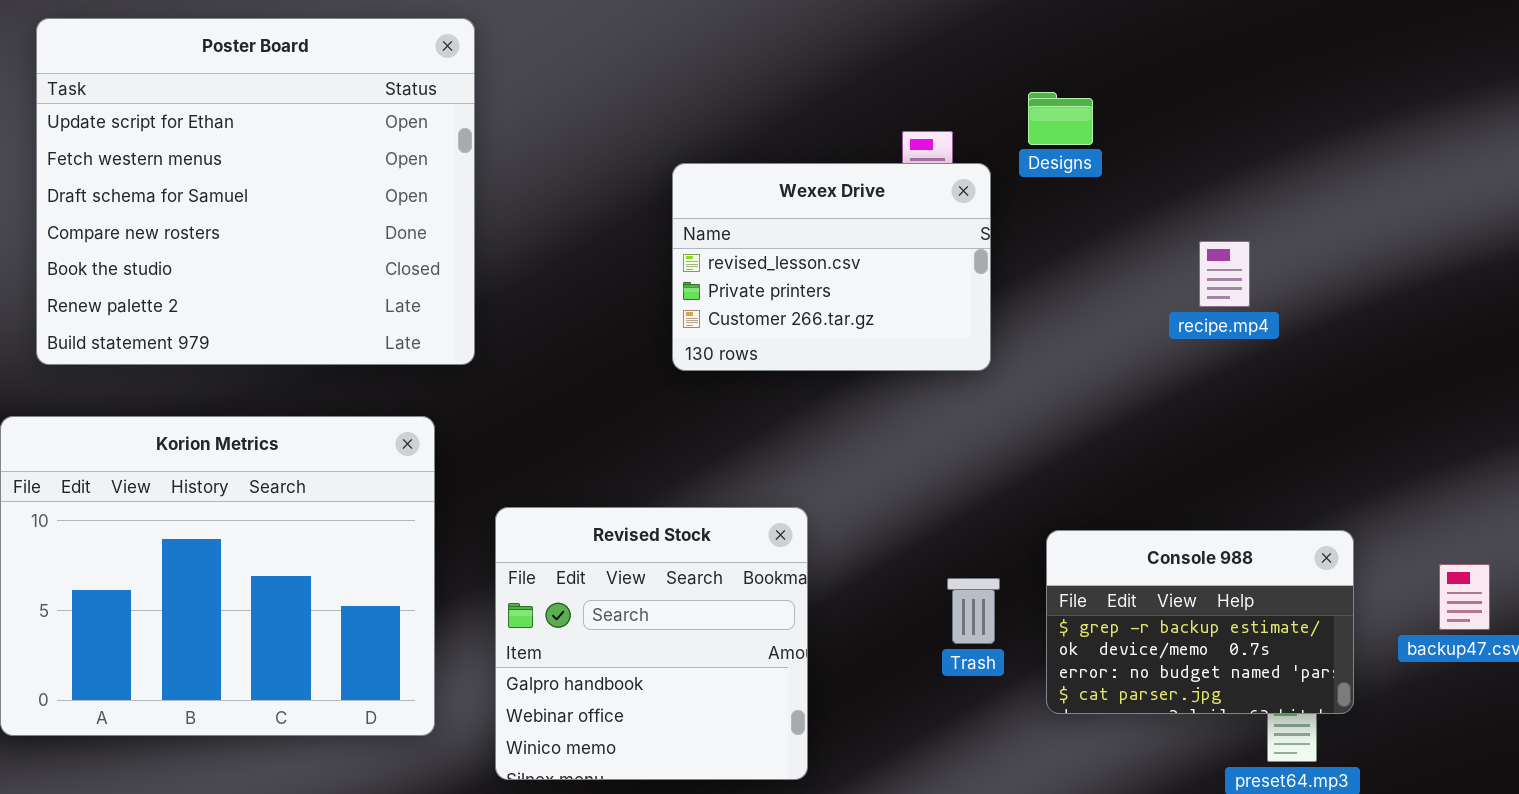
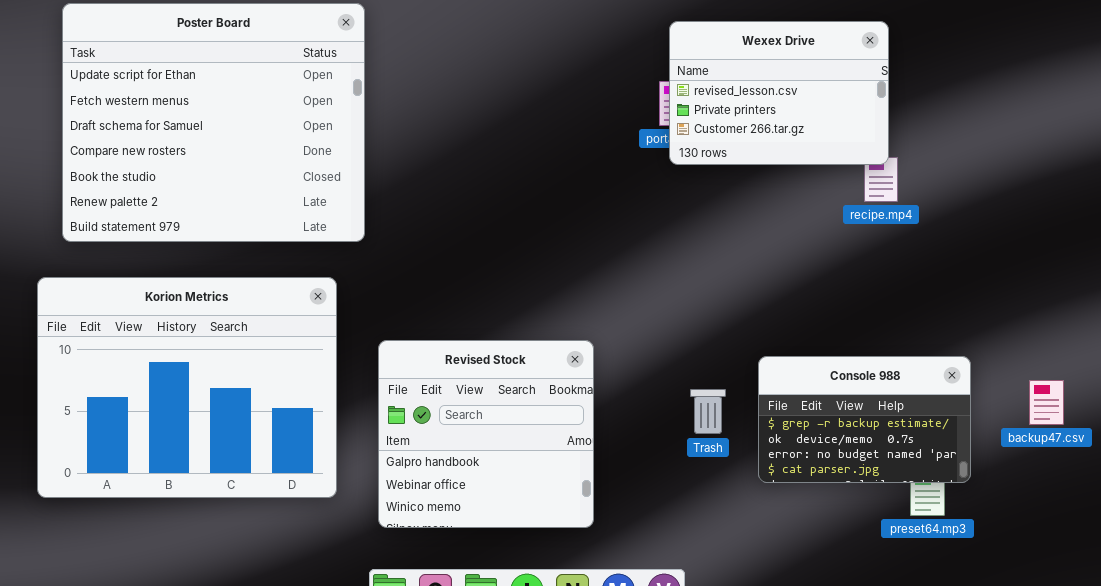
Wexex Drive: [672,163,991,371] -> [669,21,889,165], moved

